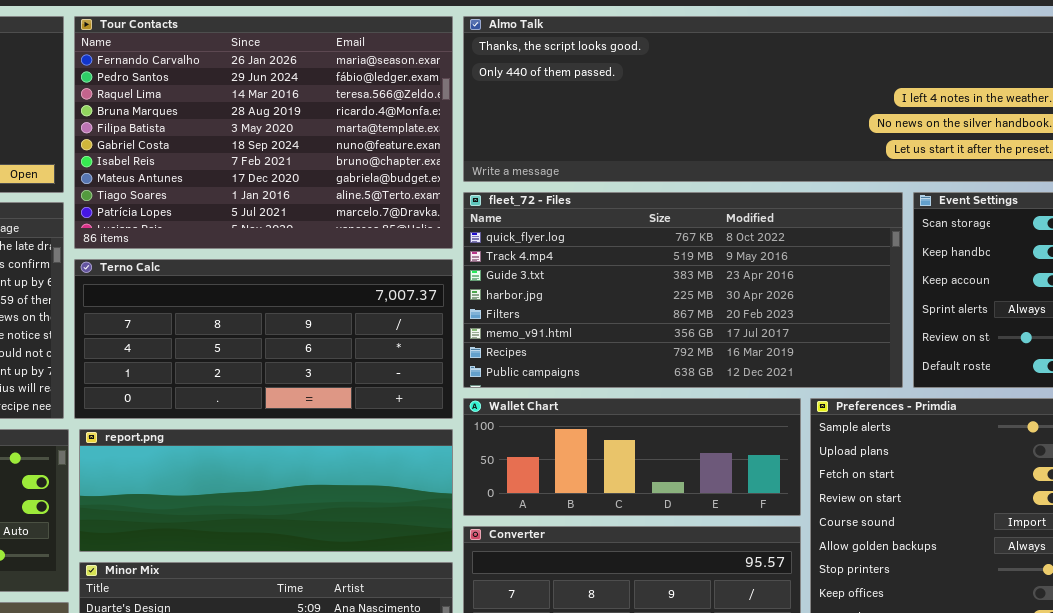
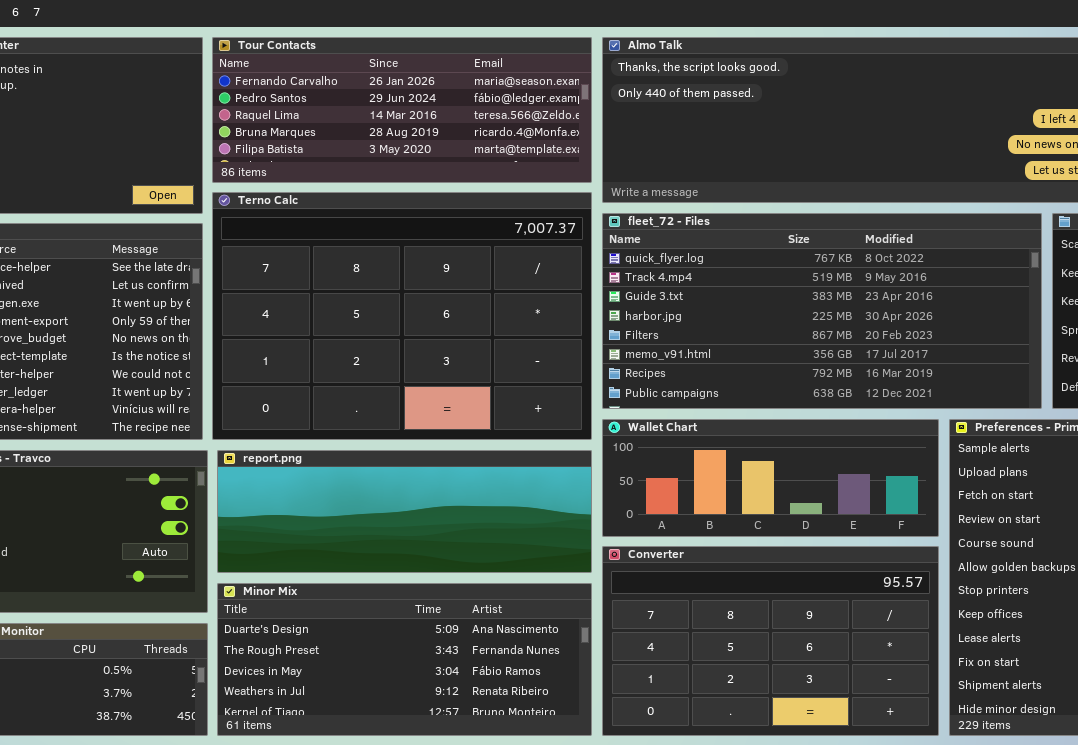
Tour Contacts: [74,16,453,249] -> [212,37,592,183], resized
Terno Calc: [74,259,453,419] -> [212,192,592,440], resized

